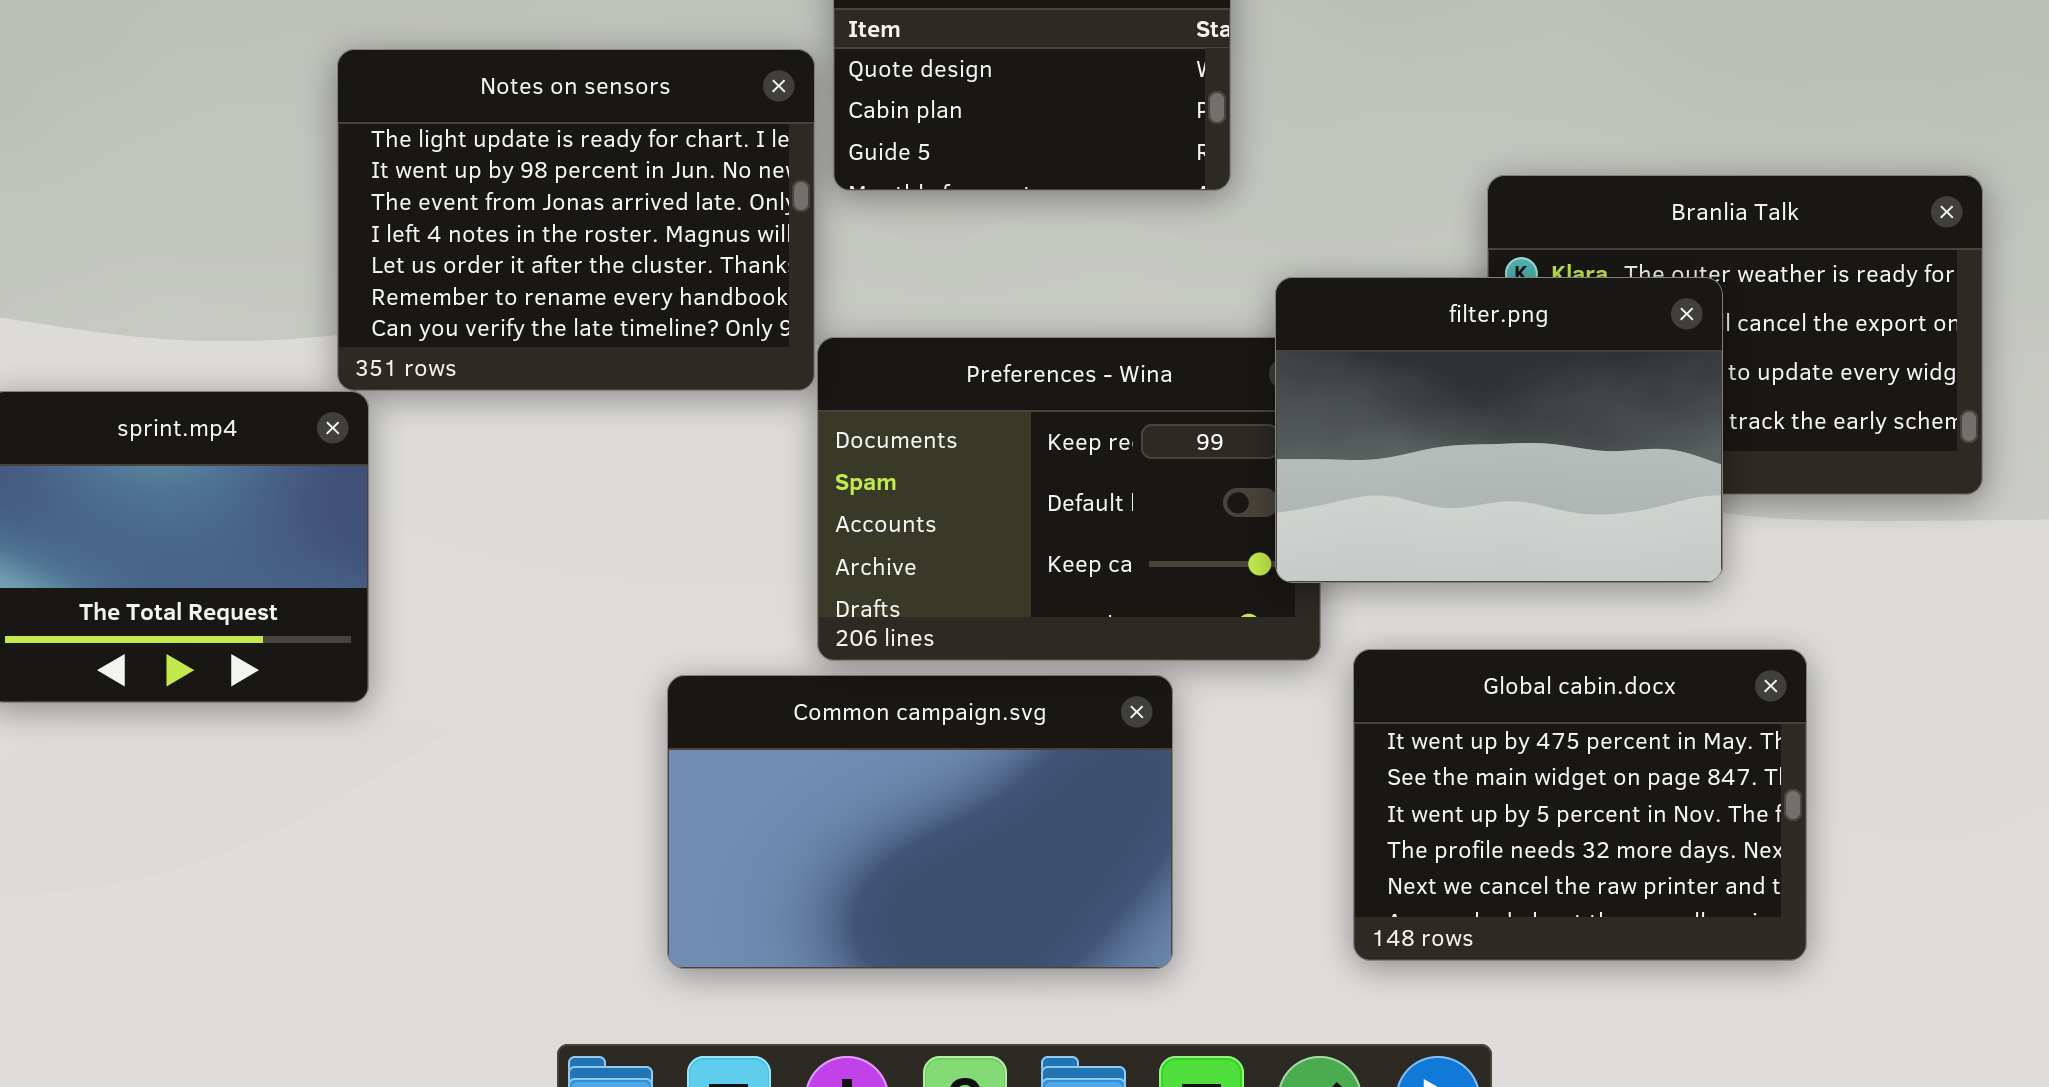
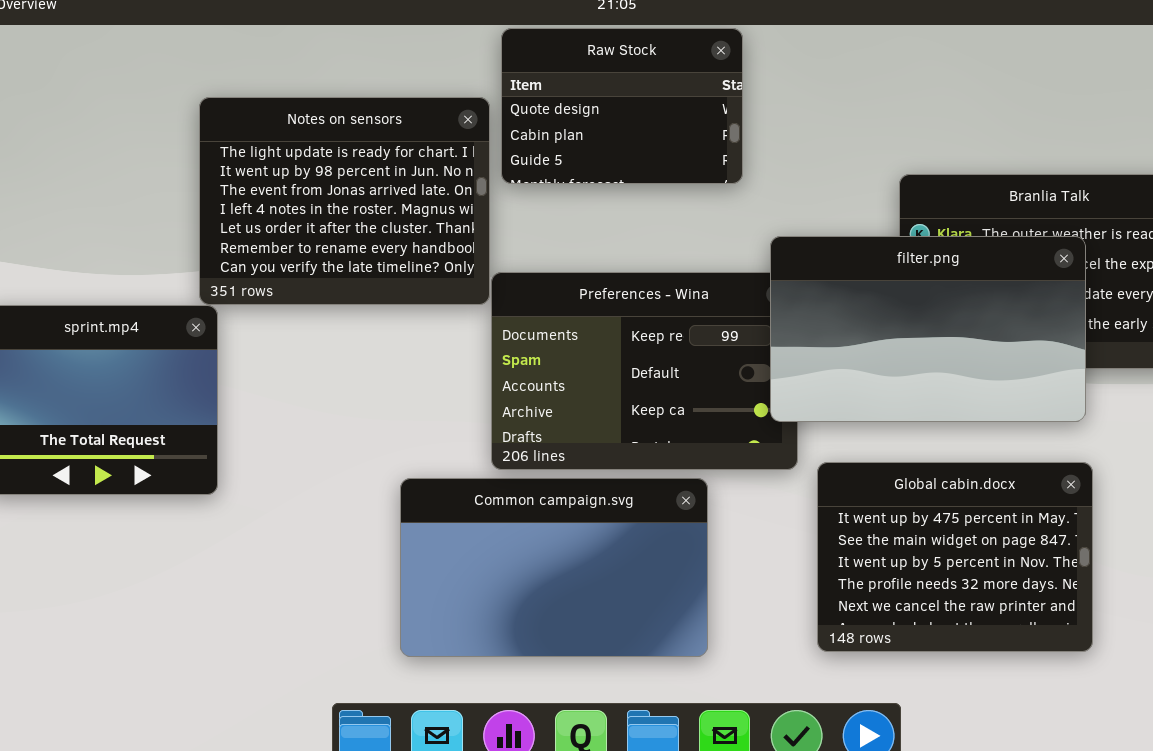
filter.png: [1275,277,1723,583] -> [770,236,1086,422], resized

